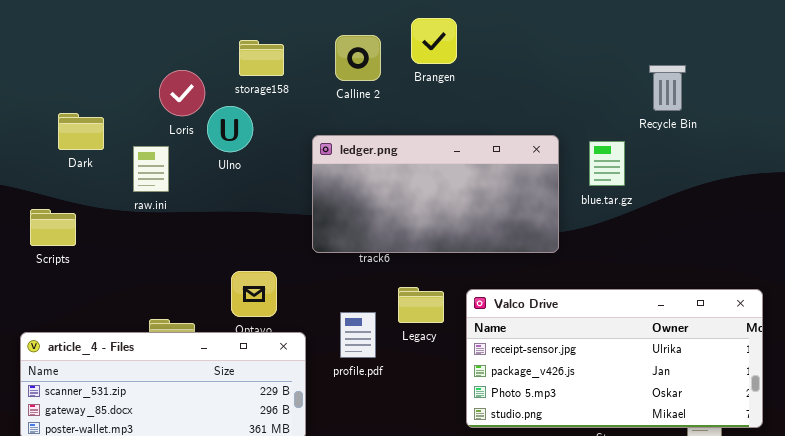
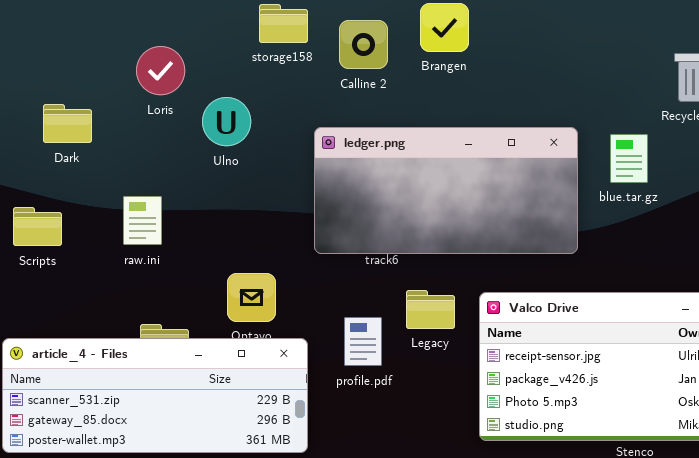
storage158: [239,40,284,76] -> [259,4,308,43], moved
Loris: [159,70,205,116] -> [136,46,185,95], moved
raw.ini: [133,146,169,192] -> [123,196,162,245], moved

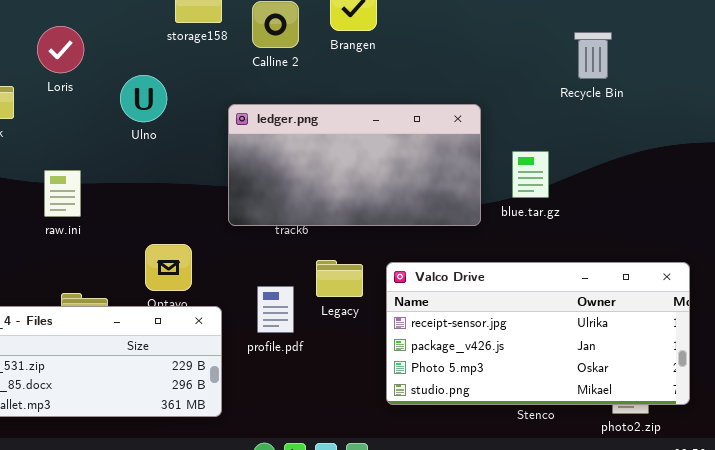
Loris: [136,46,185,95] -> [37,26,84,73], moved
blue.tar.gz: [610,134,648,183] -> [512,151,549,198], moved

